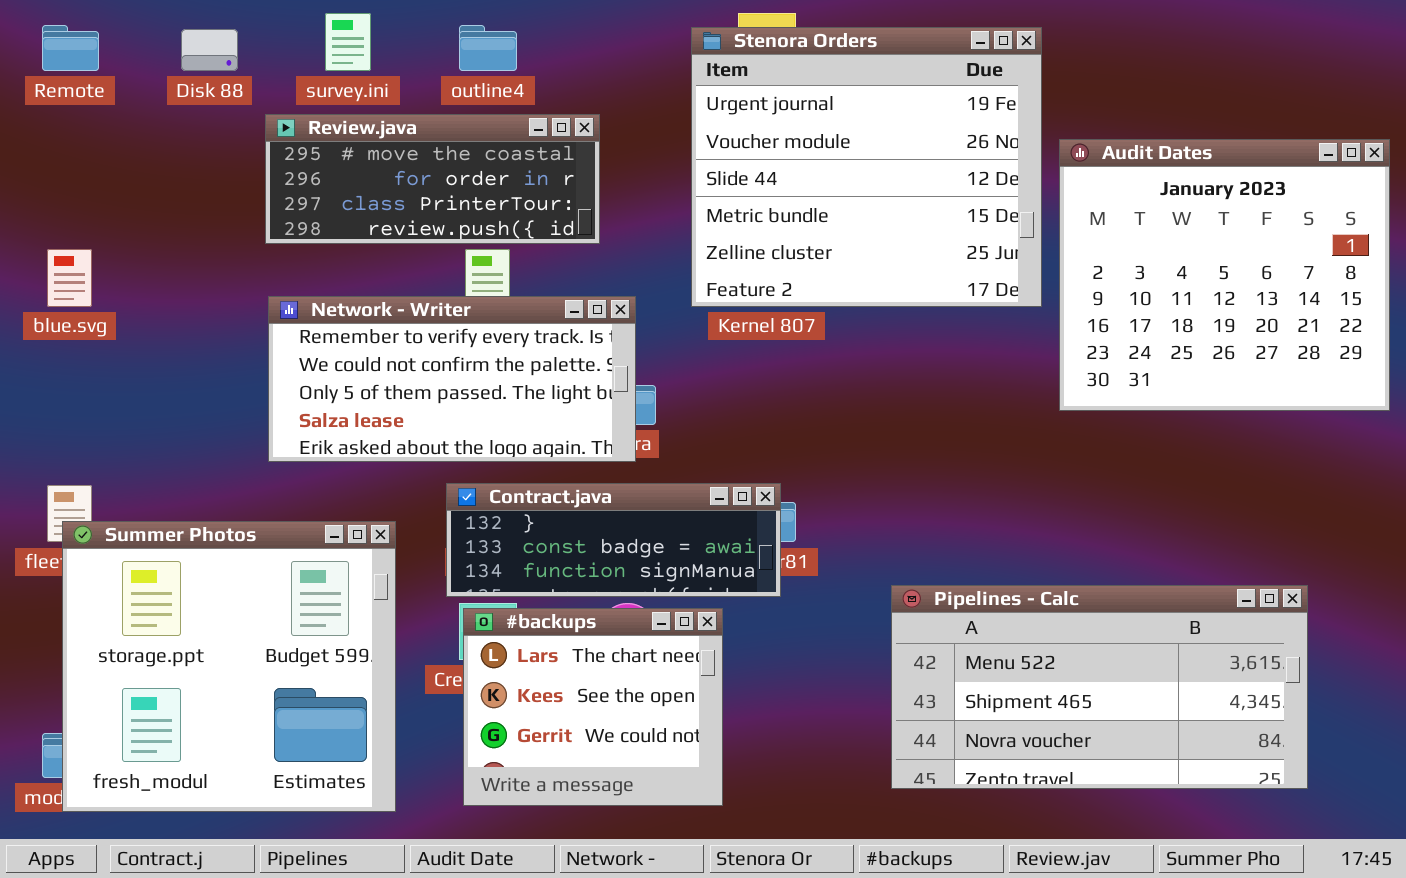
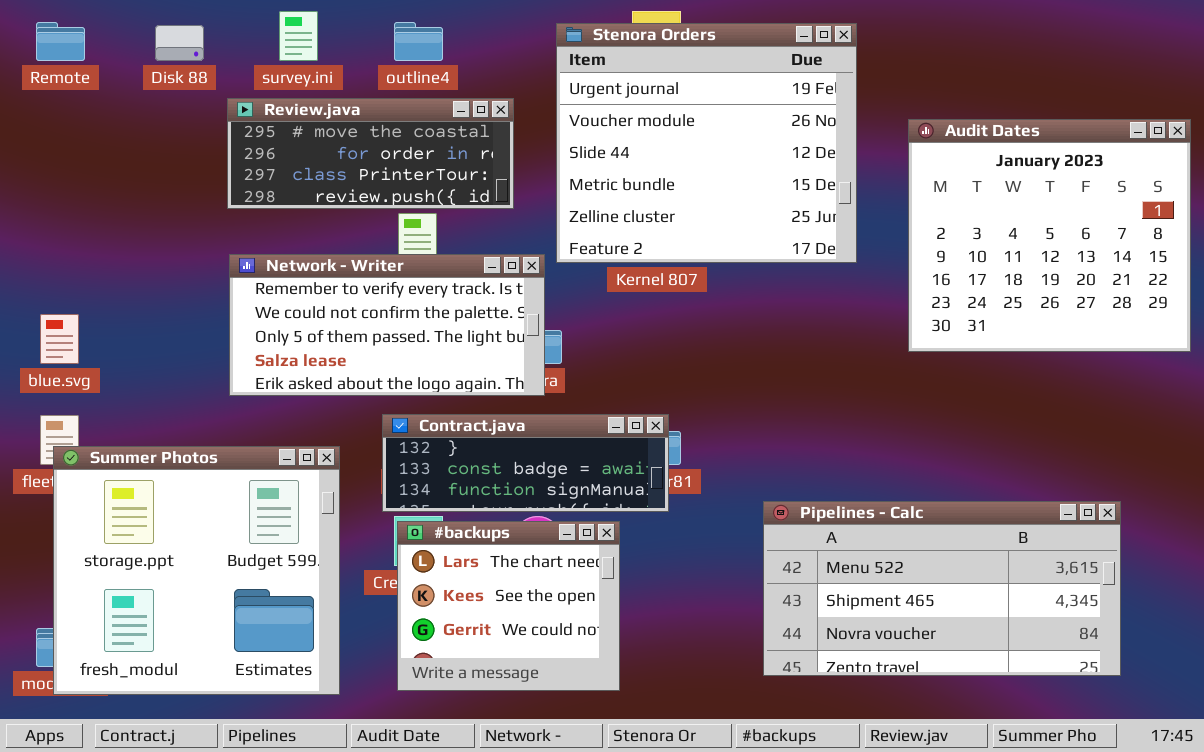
Stenora Orders: [691,27,1042,307] -> [556,23,857,263], moved
blue.svg: [47,249,92,307] -> [40,314,79,364], moved

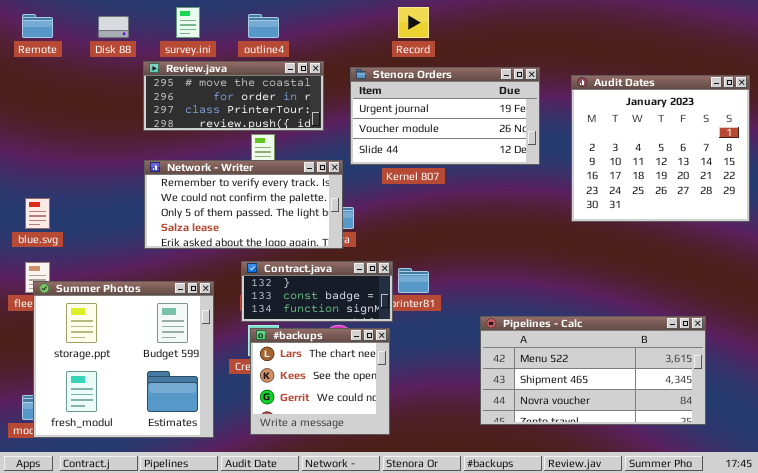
Stenora Orders: [556,23,857,263] -> [350,67,540,165], resized
Contract.java: [382,414,669,512] -> [241,261,393,322], resized

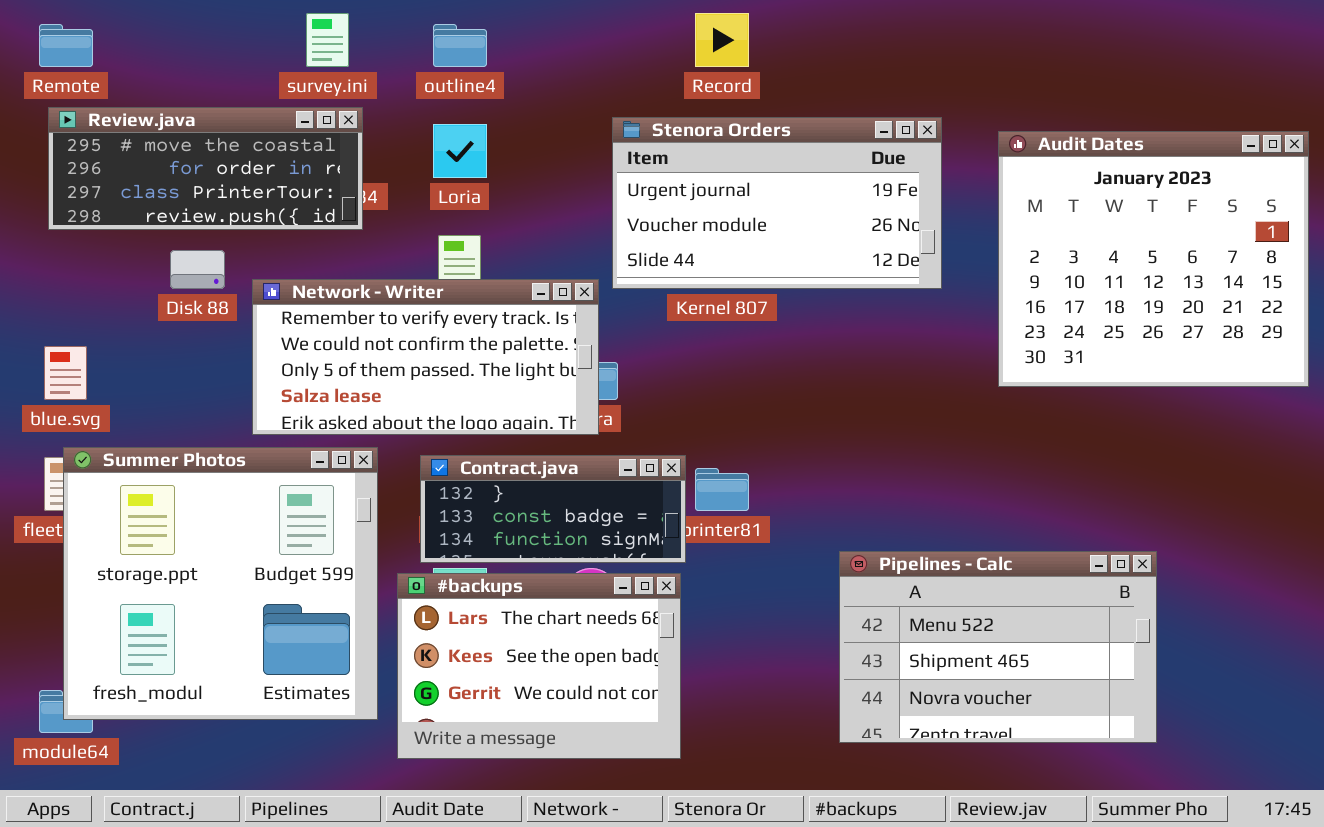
Disk 88: [98,16,129,38] -> [170,250,225,289], moved
Review.java: [143,61,324,131] -> [48,107,363,230], moved
Summer Photos: [33,281,214,438] -> [63,447,378,720], moved
Pipelines - Calc: [480,316,706,425] -> [839,551,1157,743], resized
#backups: [250,328,390,435] -> [397,573,681,759], resized

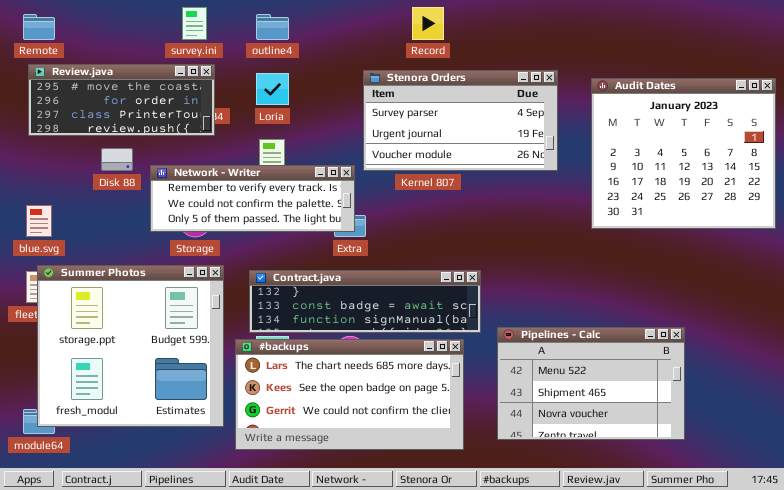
Stenora Orders: [612,117,942,289] -> [363,70,558,171], scrolled up 1 row
Network - Writer: [252,279,599,435] -> [150,165,355,232], resized
Contract.java: [420,455,686,563] -> [249,270,481,333], resized
#backups: [397,573,681,759] -> [235,339,464,450], resized

